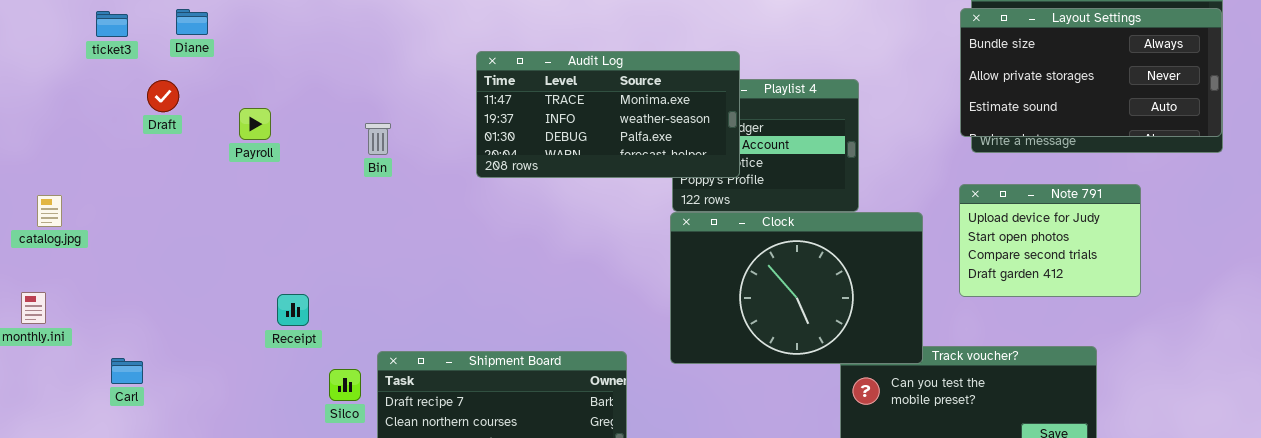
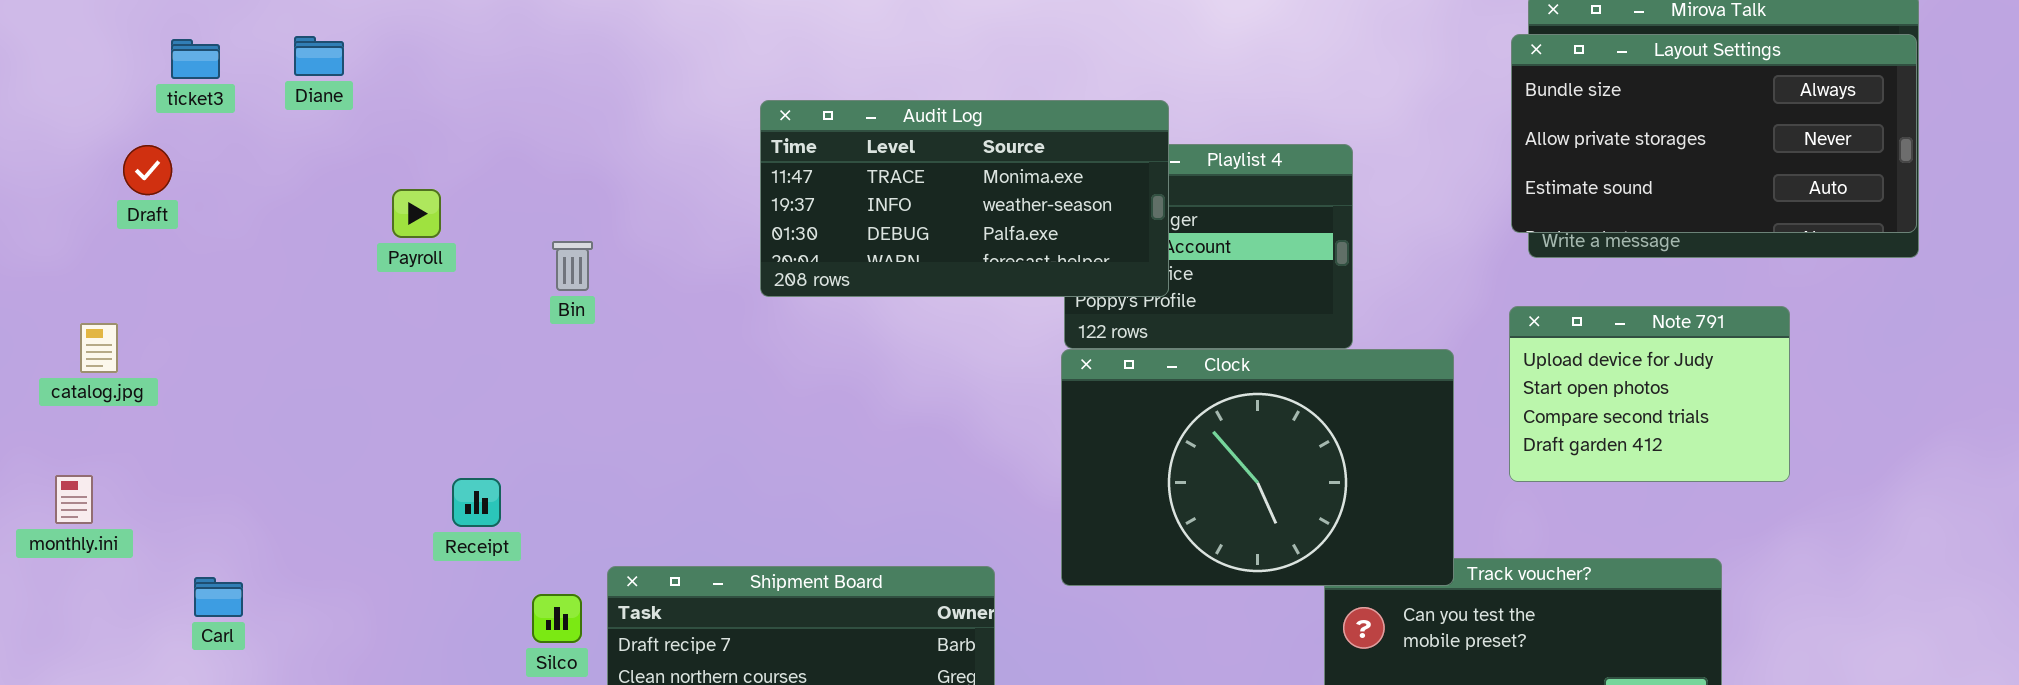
Draft: [147,80,179,112] -> [123,145,172,195], moved
Bin: [365,123,391,155] -> [552,241,593,291], moved

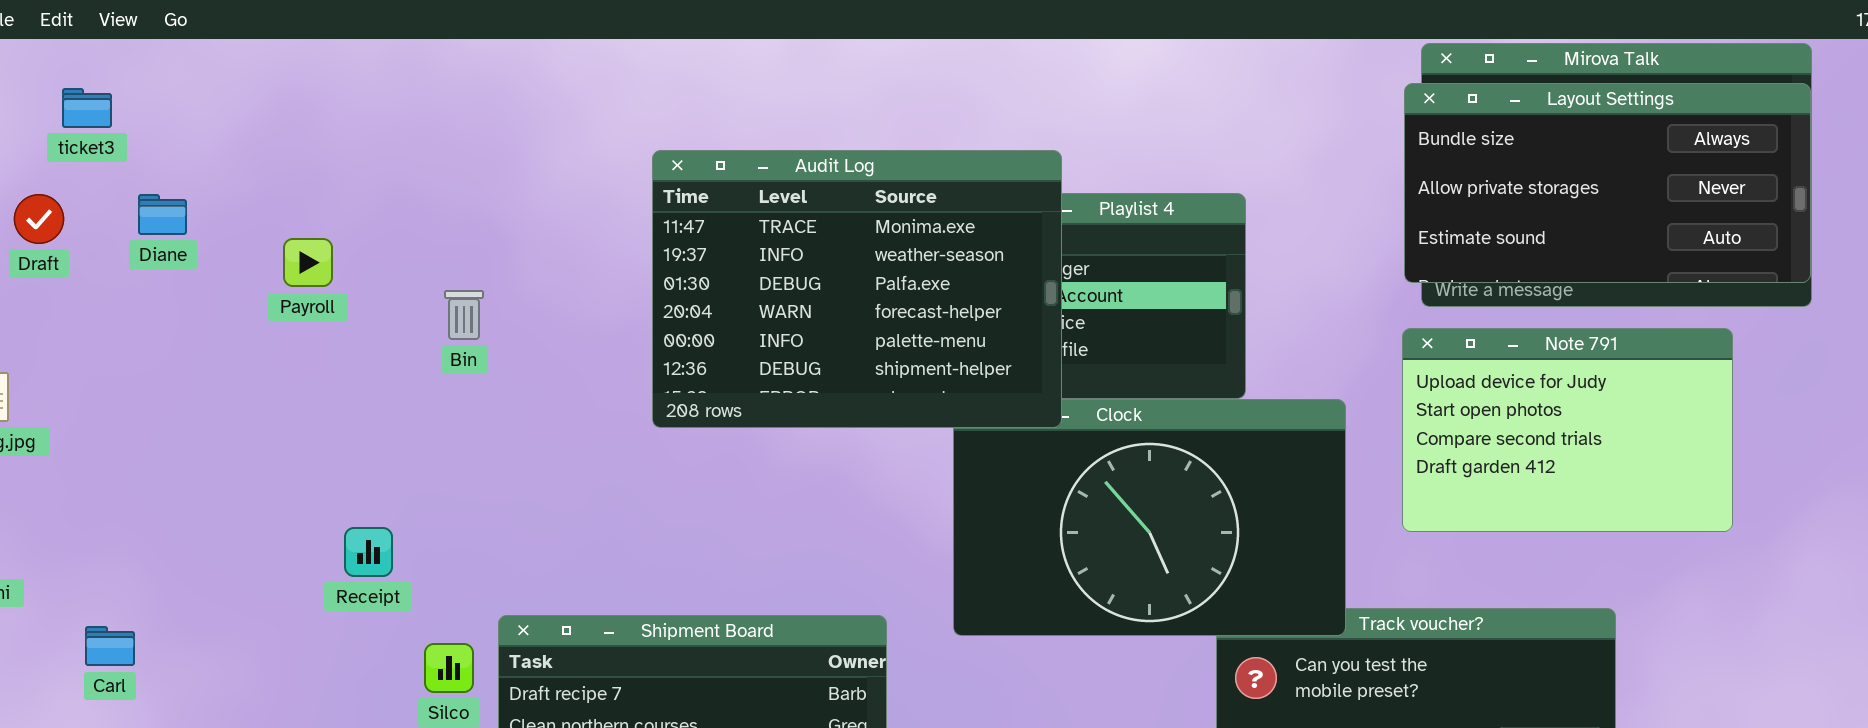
Diane: [294,36,344,76] -> [138,194,187,235], moved
Audit Log: [760,100,1169,297] -> [652,150,1062,428], resized
Note 791: [1509,306,1790,482] -> [1402,328,1733,532], resized

